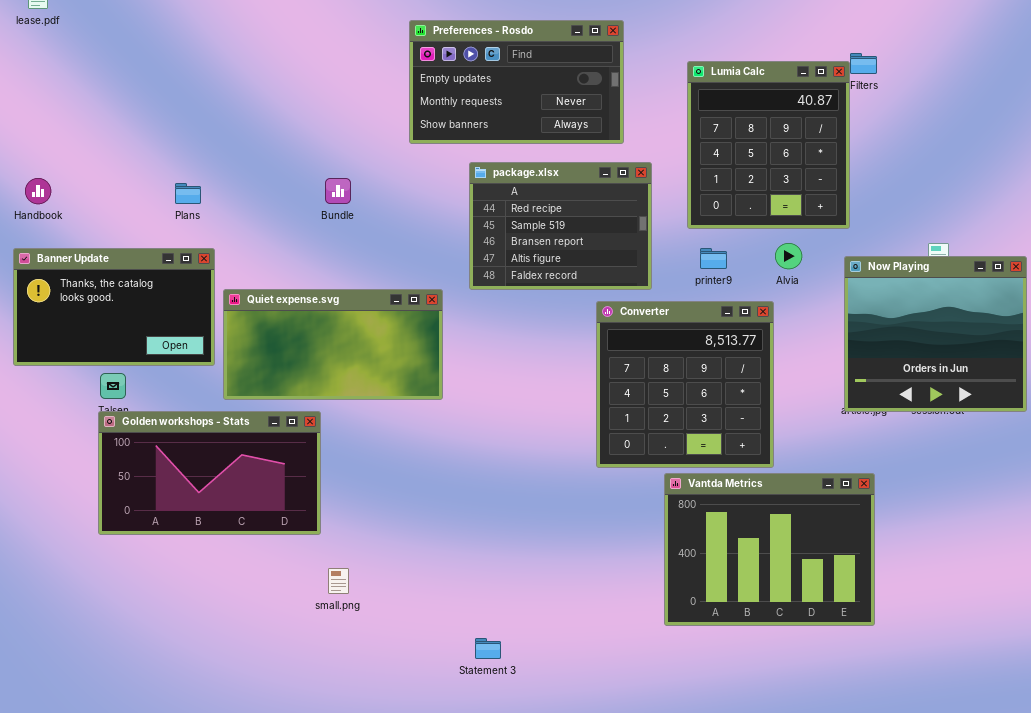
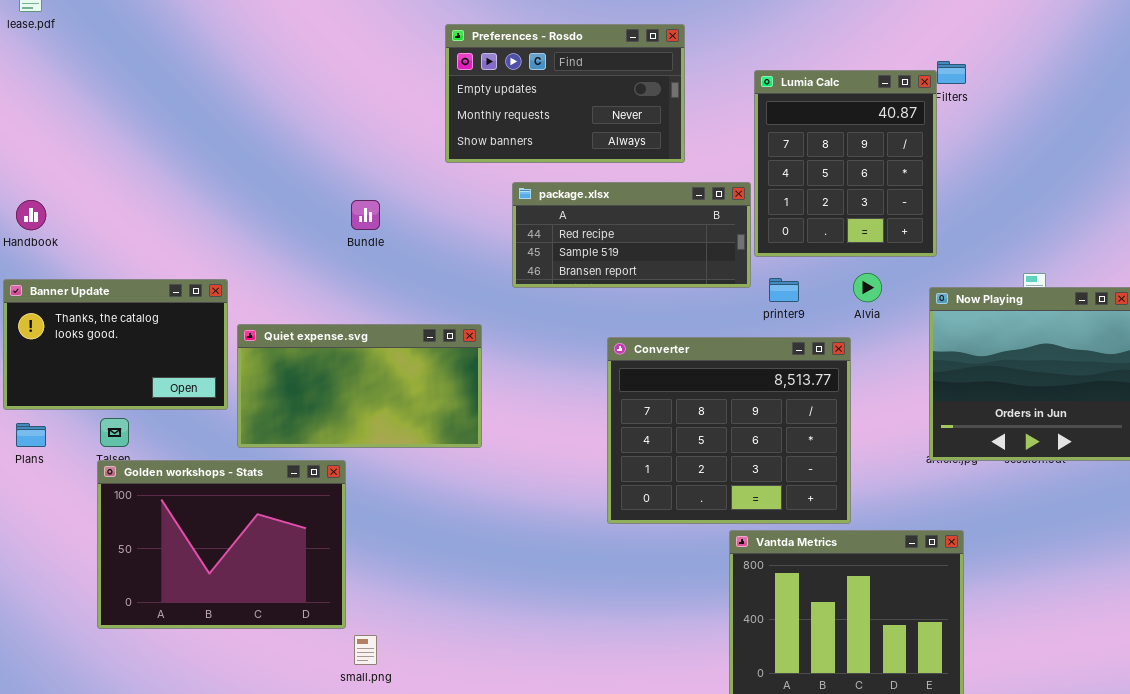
package.xlsx: [469,162,652,290] -> [512,182,751,288], resized
Plans: [175,183,201,204] -> [16,423,46,447], moved
Converter: [596,301,774,468] -> [607,337,851,524], resized
Golden workshops - Stats: [98,411,321,535] -> [97,460,346,629], resized

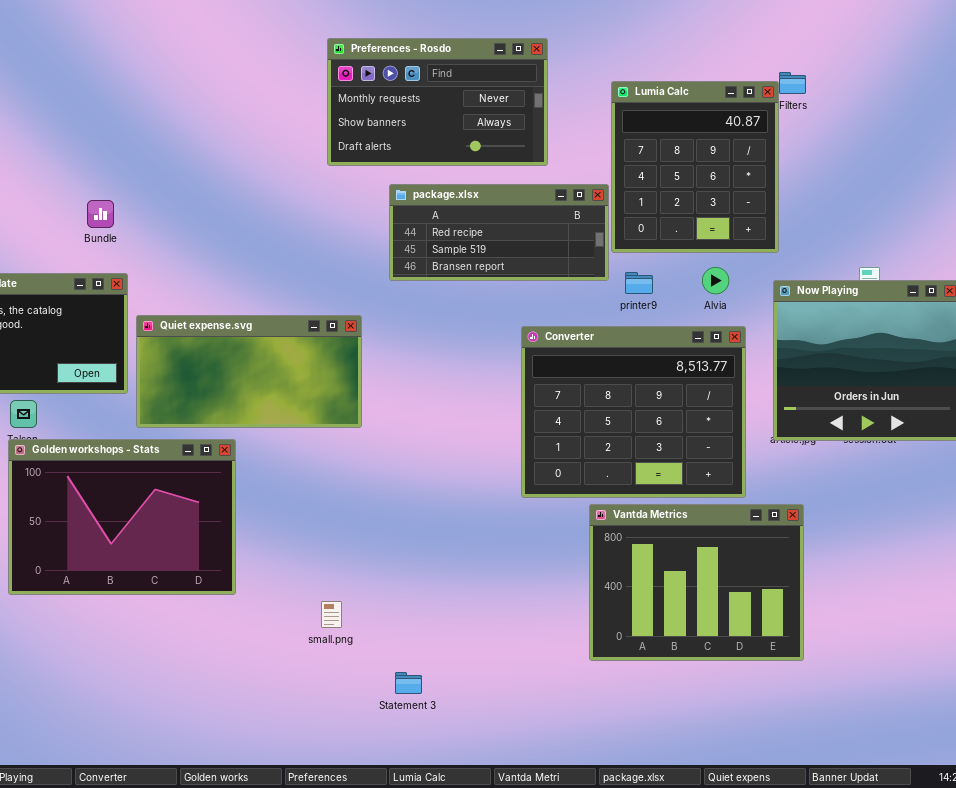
Preferences - Rosdo: [445,24,685,163] -> [327,38,548,166], scrolled down 1 row
Bundle: [351,200,380,230] -> [87,200,114,228], moved
Converter: [607,337,851,524] -> [521,326,746,498], moved
small.png: [354,635,377,665] -> [321,601,342,628], moved

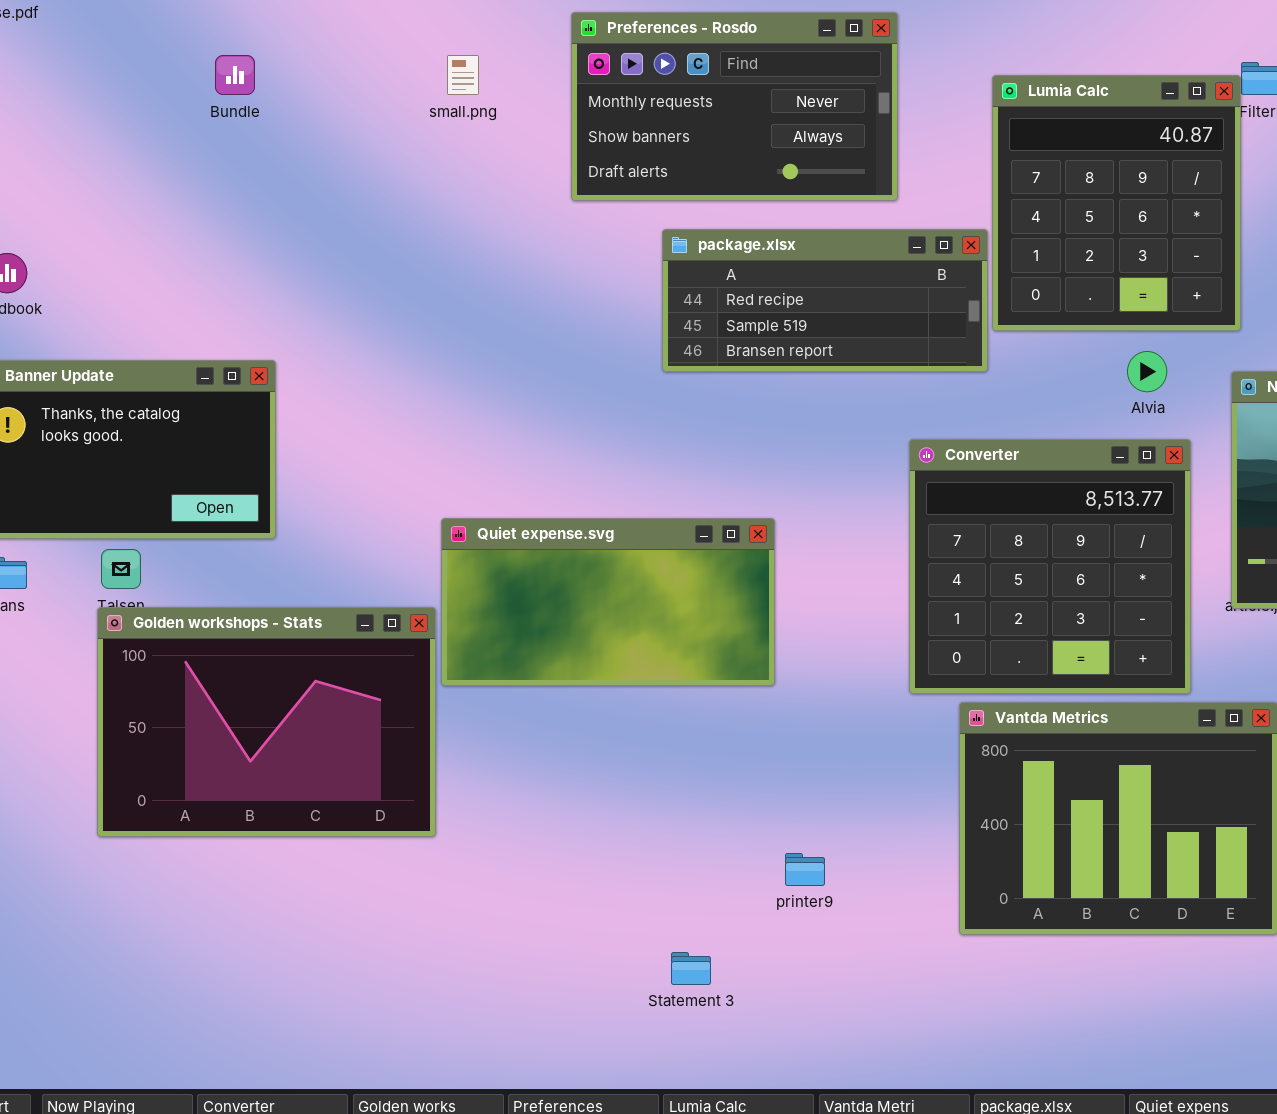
Bundle: [87,200,114,228] -> [215,55,255,95], moved
printer9: [625,272,653,294] -> [785,853,825,886], moved
Quiet expense.svg: [136,315,362,428] -> [441,518,775,686], moved
Converter: [521,326,746,498] -> [909,439,1191,694], resized
small.png: [321,601,342,628] -> [447,55,479,95], moved

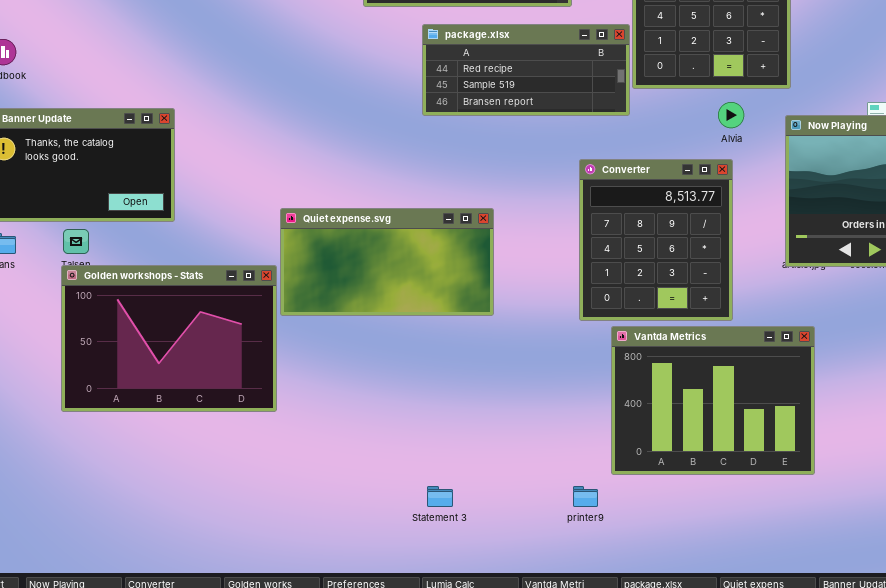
Converter: [909,439,1191,694] -> [579,159,733,321], resized
printer9: [785,853,825,886] -> [573,486,598,507], moved

